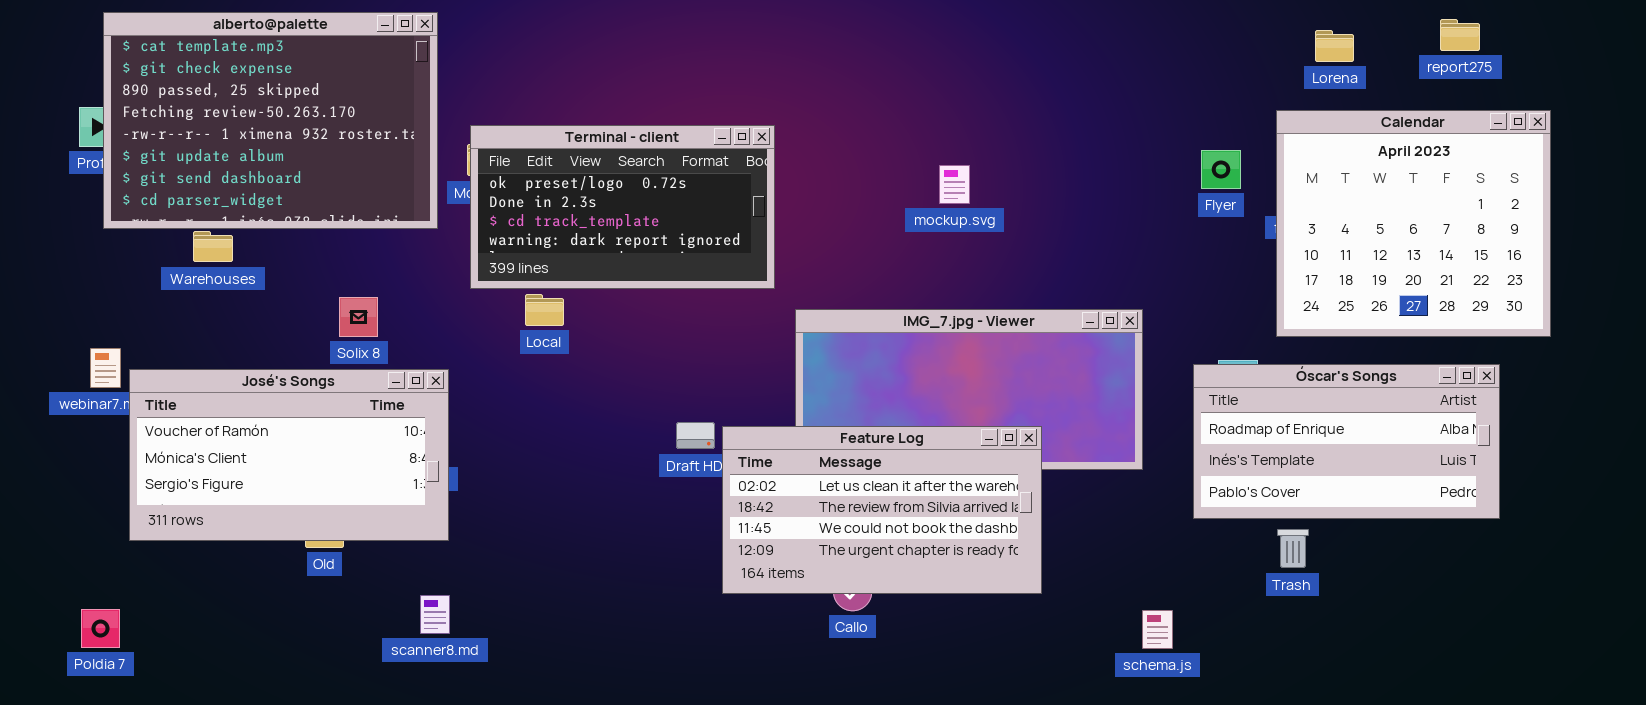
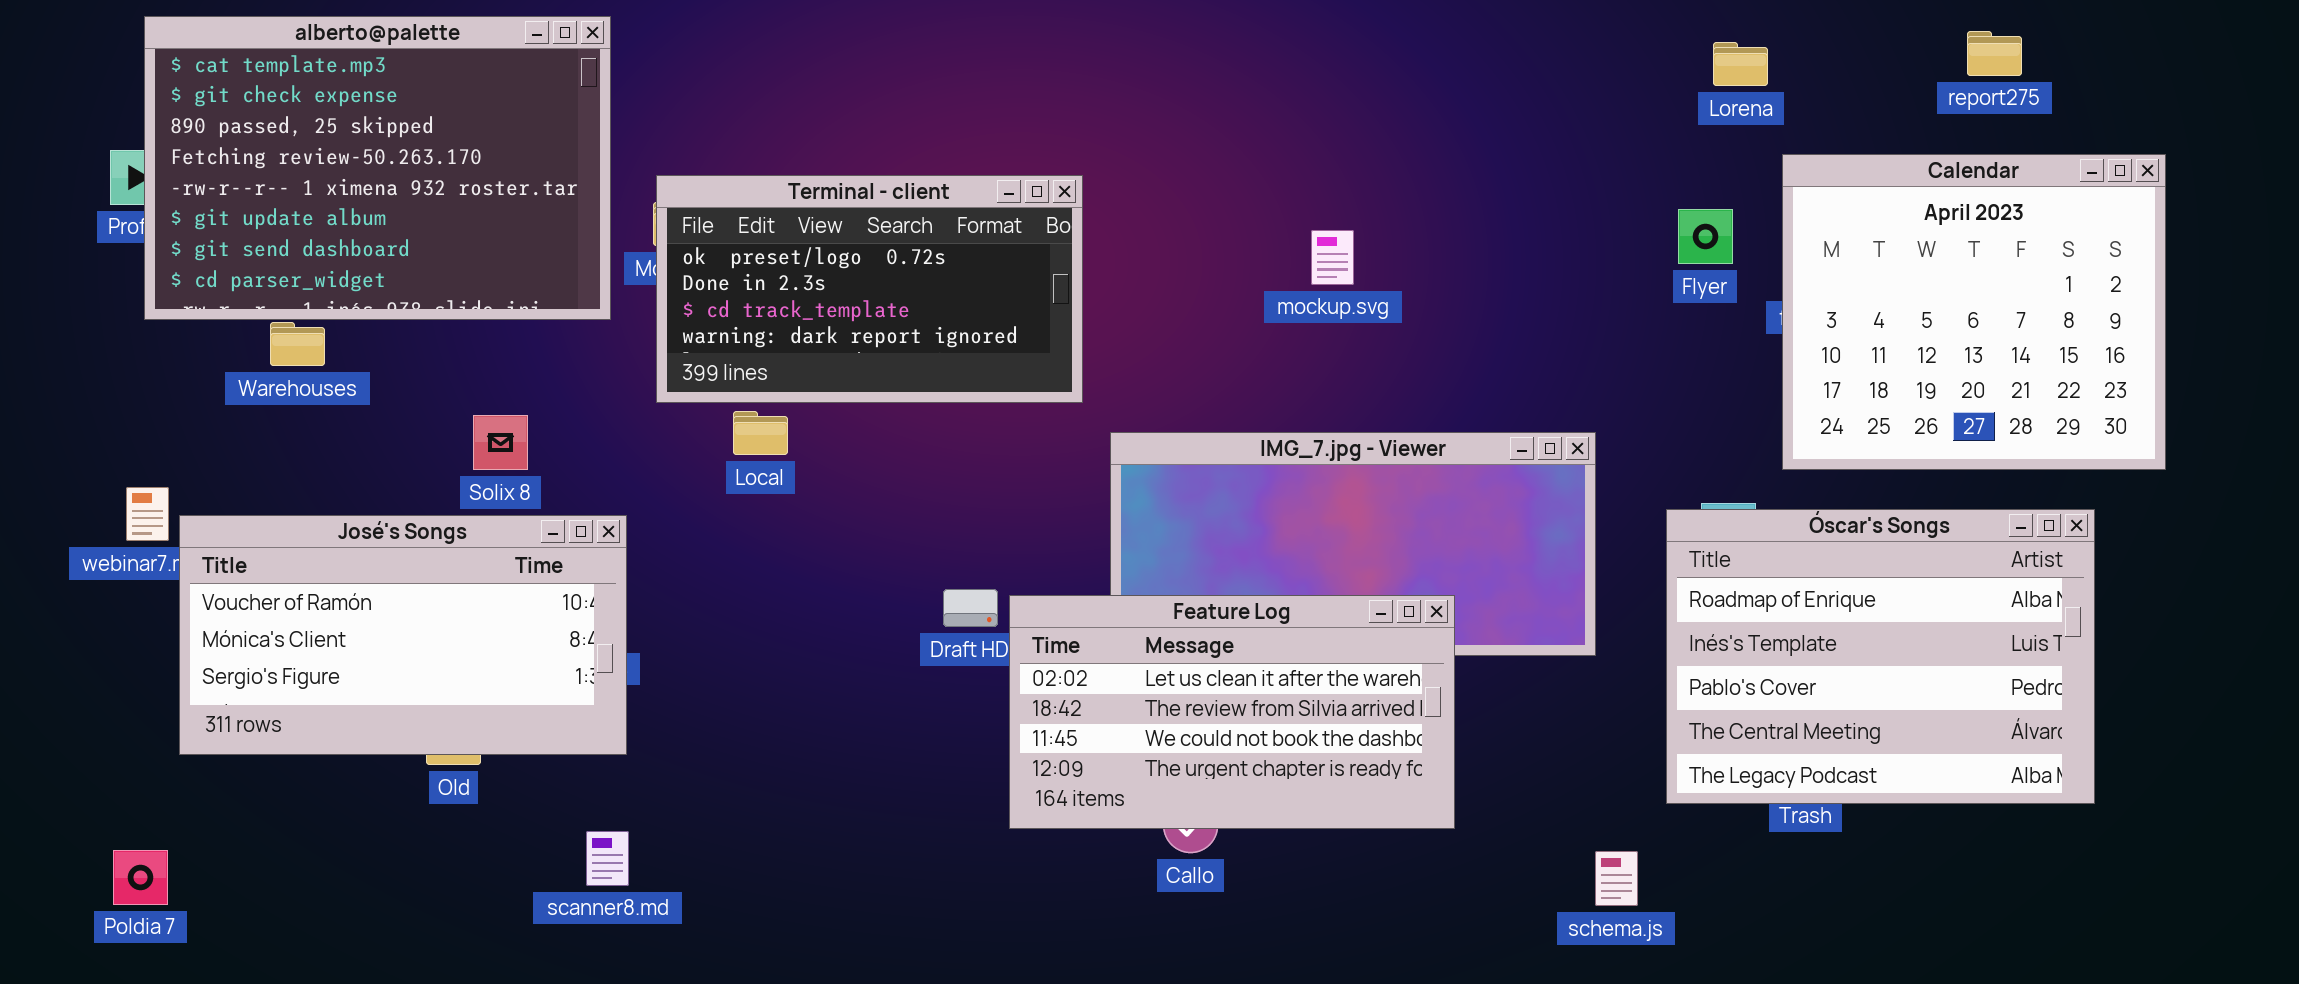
report275: [1440,19,1480,51] -> [1967,31,2022,76], moved
Lorena: [1315,30,1354,62] -> [1713,42,1768,86], moved
Óscar's Songs: [1193,364,1500,519] -> [1666,509,2095,804], resized

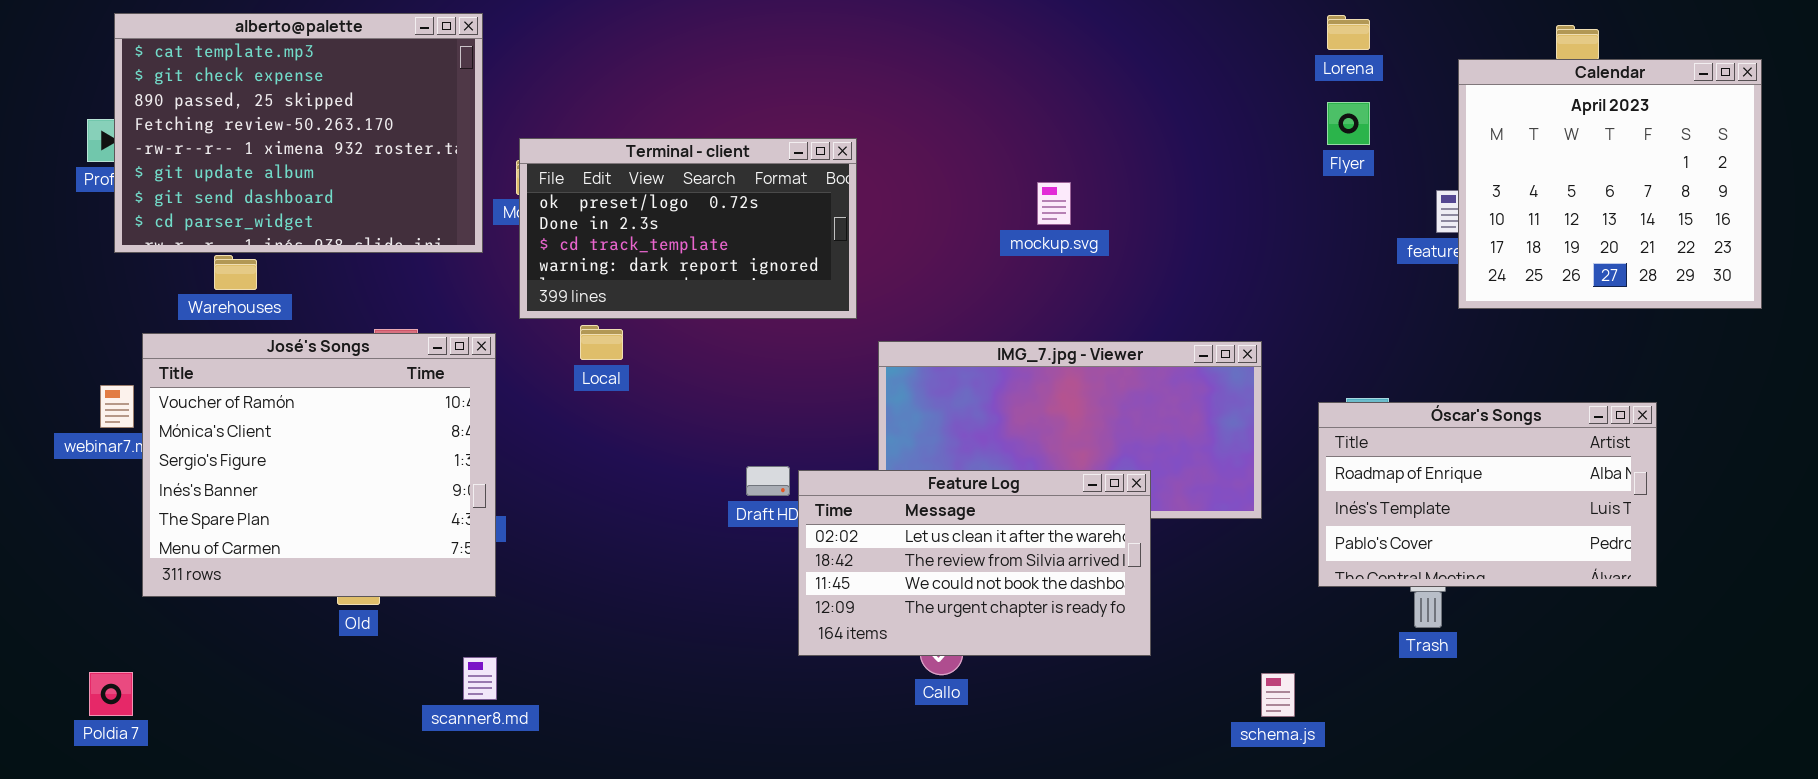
Lorena: [1713,42,1768,86] -> [1327,15,1370,50], moved
Calendar: [1782,154,2166,470] -> [1458,59,1762,309], moved
Flyer: [1678,209,1733,264] -> [1327,102,1370,145], moved
Óscar's Songs: [1666,509,2095,804] -> [1318,402,1657,587], resized
José's Songs: [179,515,627,755] -> [142,333,496,597], resized

